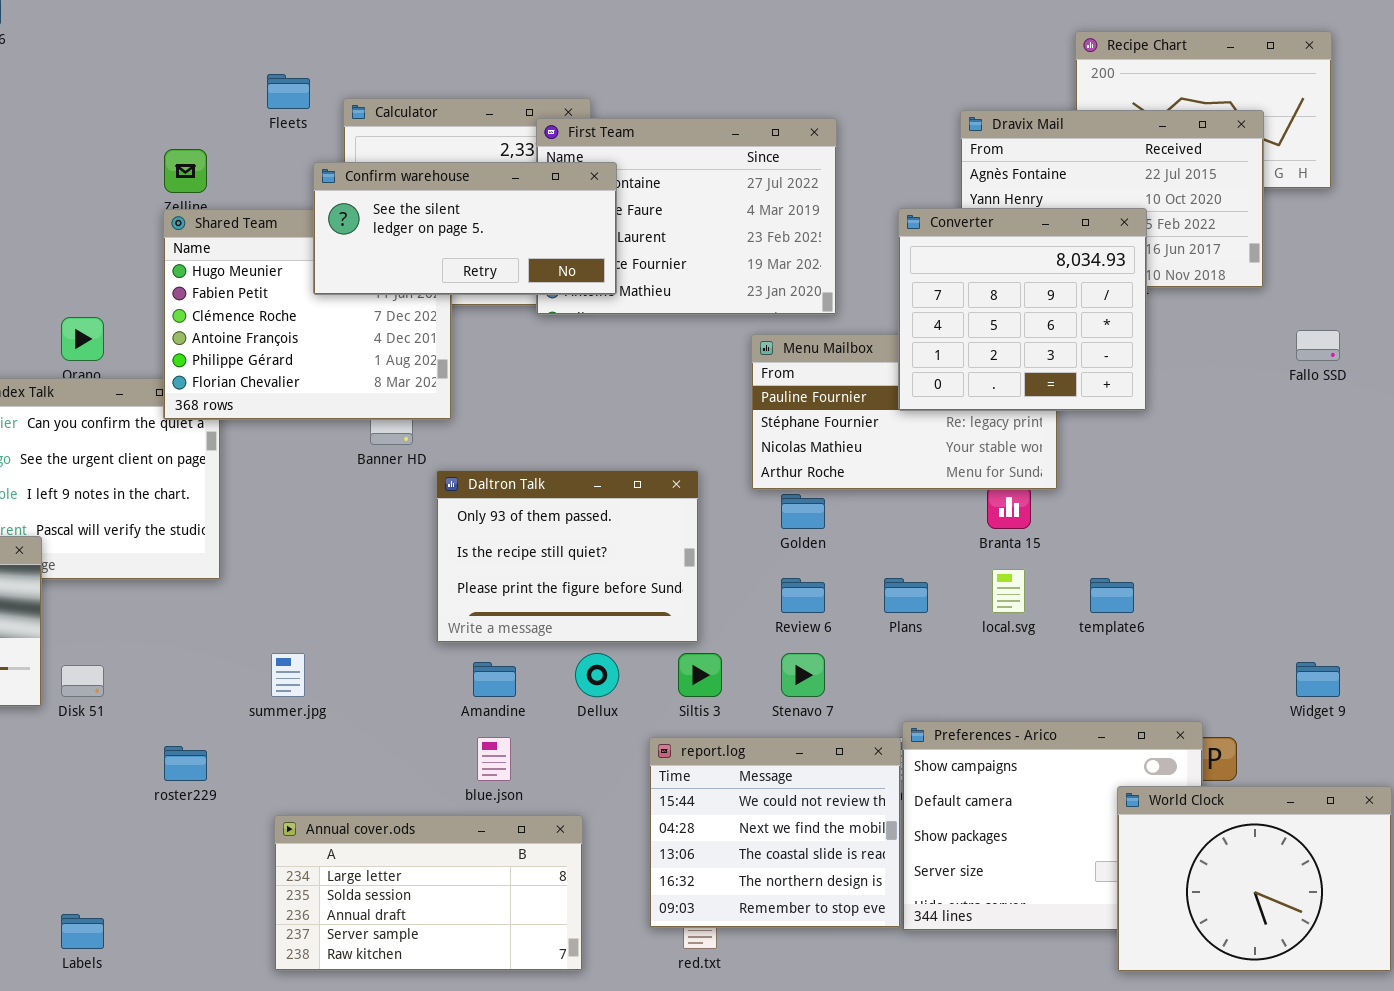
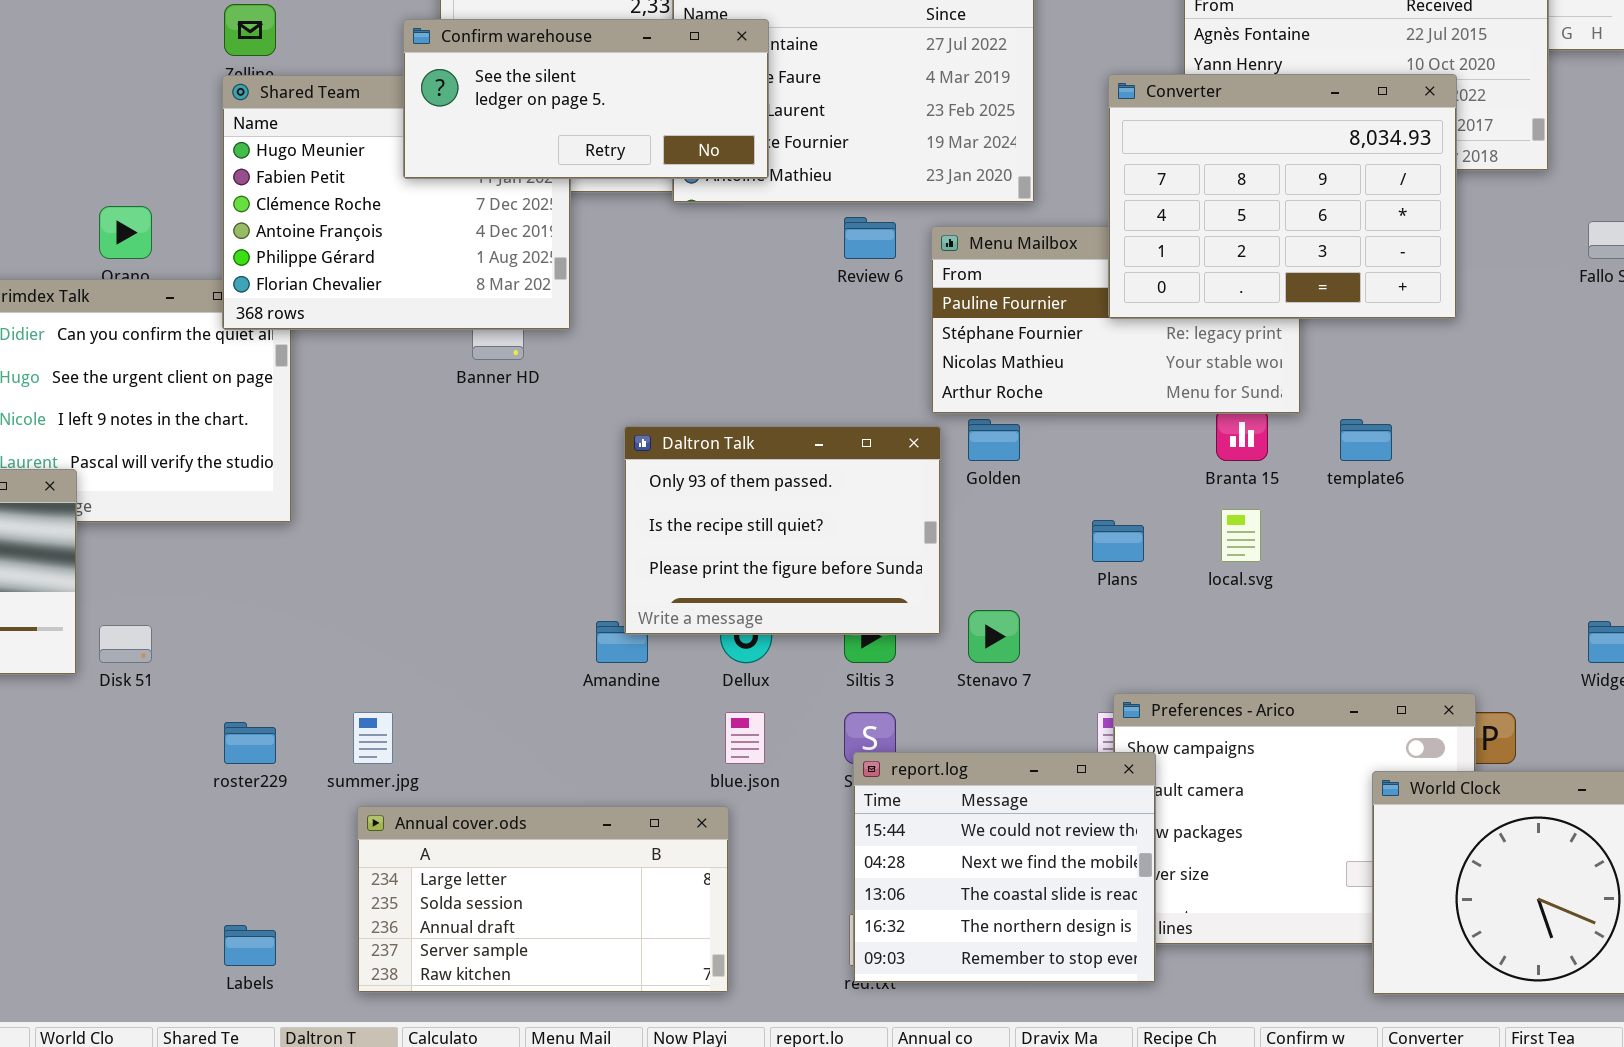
Converter: [898,208,1147,411] -> [1108,74,1457,319], resized
Daltron Talk: [436,470,699,643] -> [624,426,941,635], moved
Review 6: [781,578,825,613] -> [844,217,896,259], moved
template6: [1090,578,1134,613] -> [1340,419,1392,461], moved
summer.jpg: [271,653,305,697] -> [353,712,393,764], moved
blue.json: [477,737,511,781] -> [725,712,765,764], moved
report.log: [649,737,901,928] -> [853,752,1156,983], moved
Labels: [61,914,104,949] -> [224,925,276,966], moved

